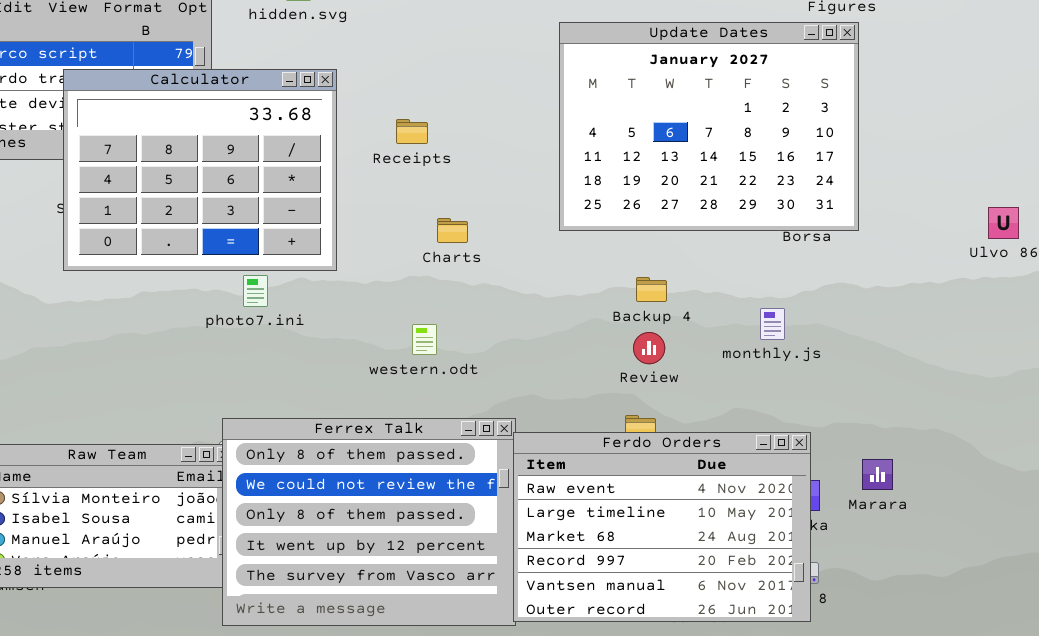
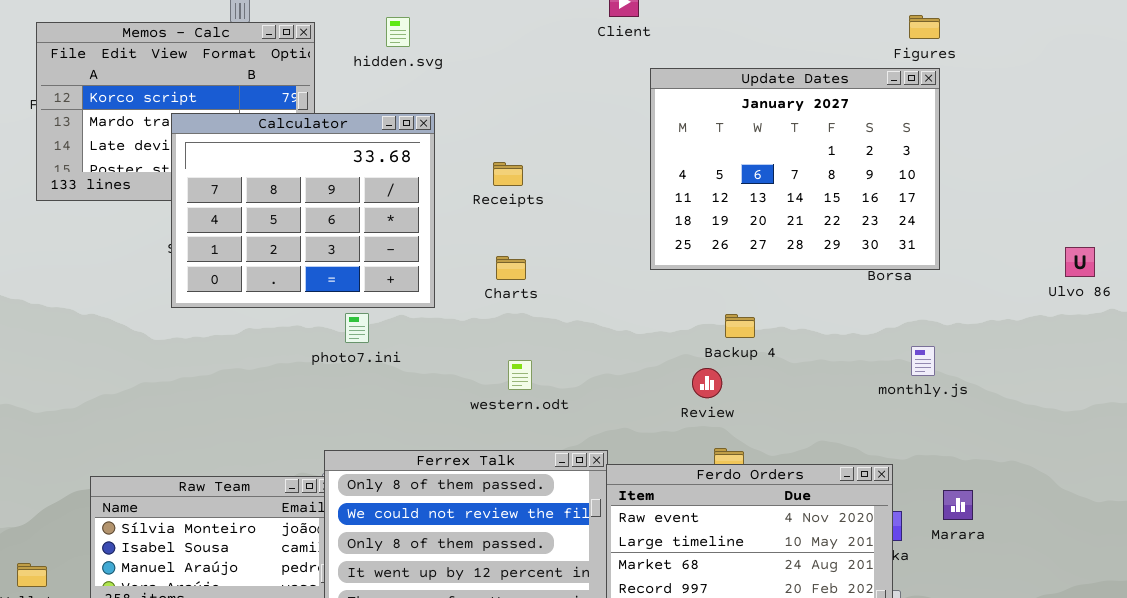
Charts: [437,218,468,243] -> [496,256,526,280], moved
monthly.js: [760,308,785,340] -> [911,346,935,376], moved
Review: [633,332,665,364] -> [692,368,722,398], moved

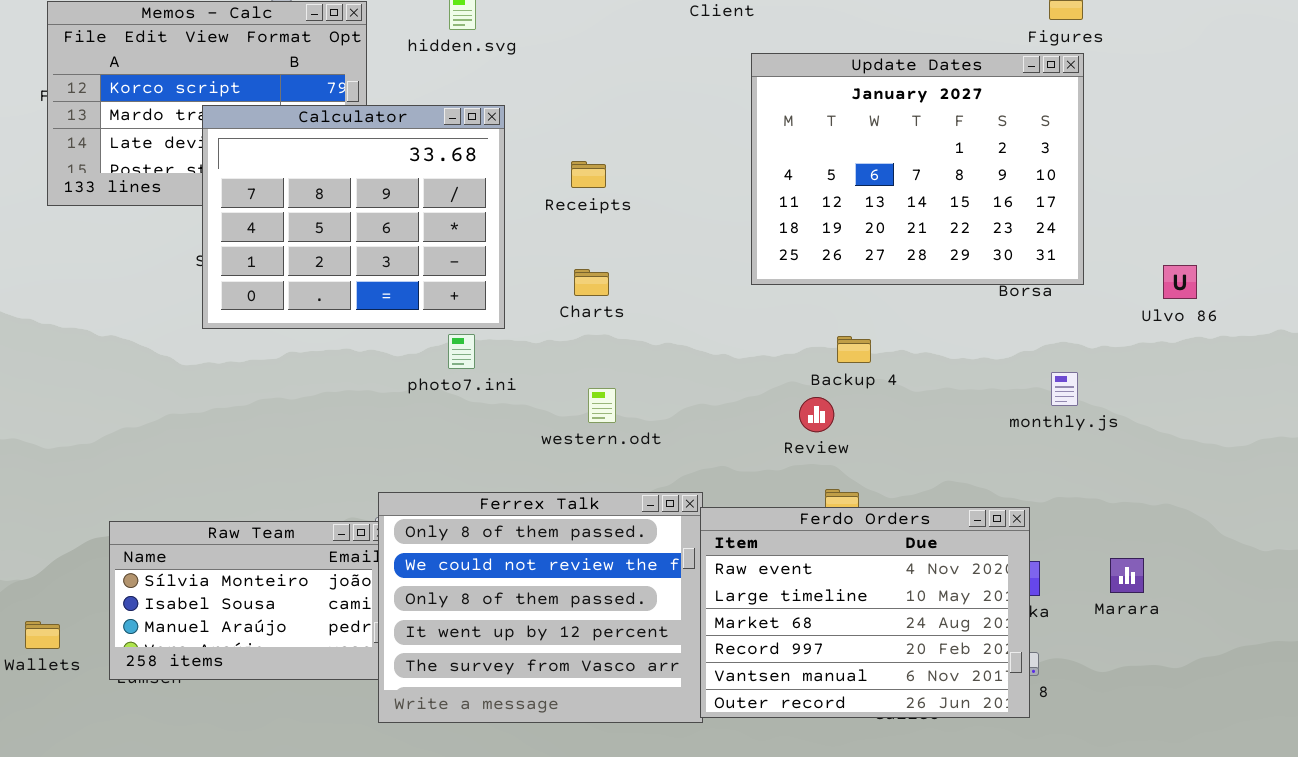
Ulvo 86: [1065,247,1095,277] -> [1163,265,1197,299], moved
photo7.ini: [345,313,369,343] -> [448,334,475,369], moved
Marara: [943,490,973,520] -> [1110,558,1144,593], moved

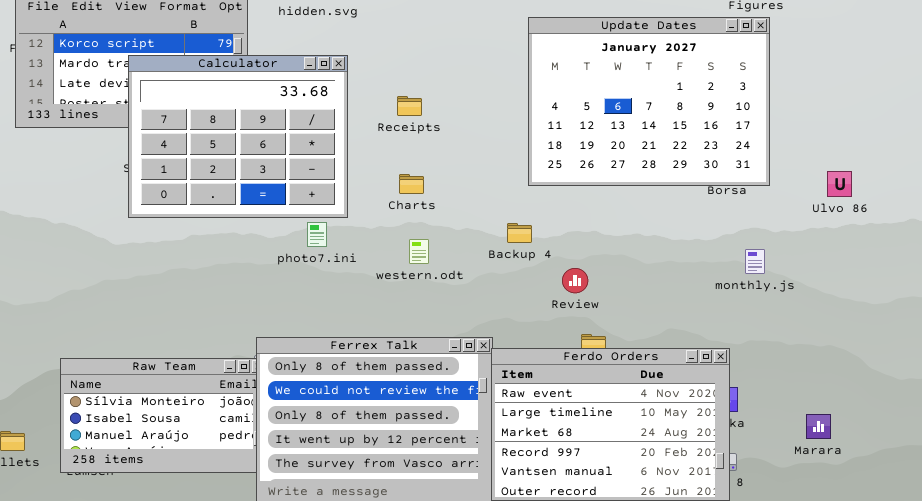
Backup 4: [837,336,871,363] -> [507,223,532,243], moved
western.odt: [588,388,616,423] -> [409,239,429,264], moved
Marara: [1110,558,1144,593] -> [806,414,831,439], moved

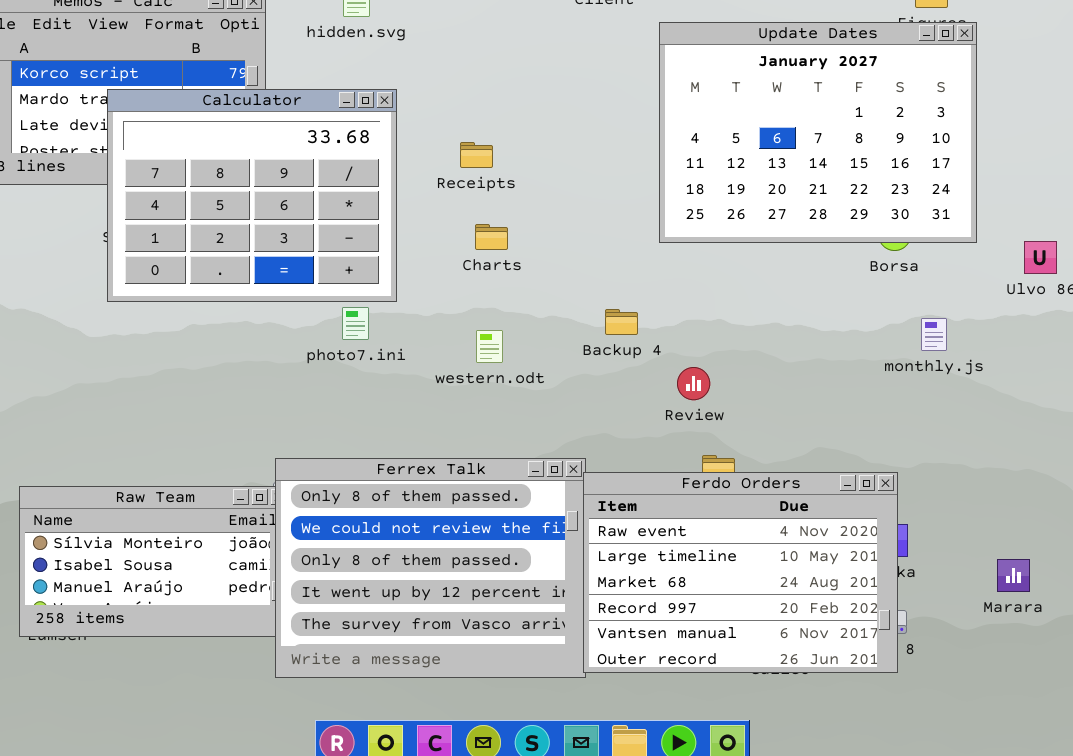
Update Dates: [528,17,770,186] -> [659,22,977,243], moved
Charts: [399,174,424,194] -> [475,224,508,250], moved
monthly.js: [745,249,765,274] -> [921,318,947,351], moved

